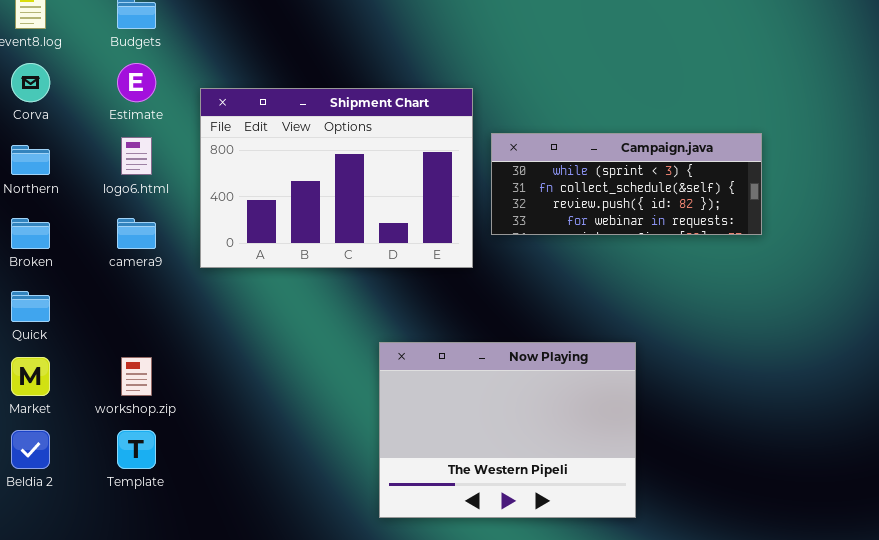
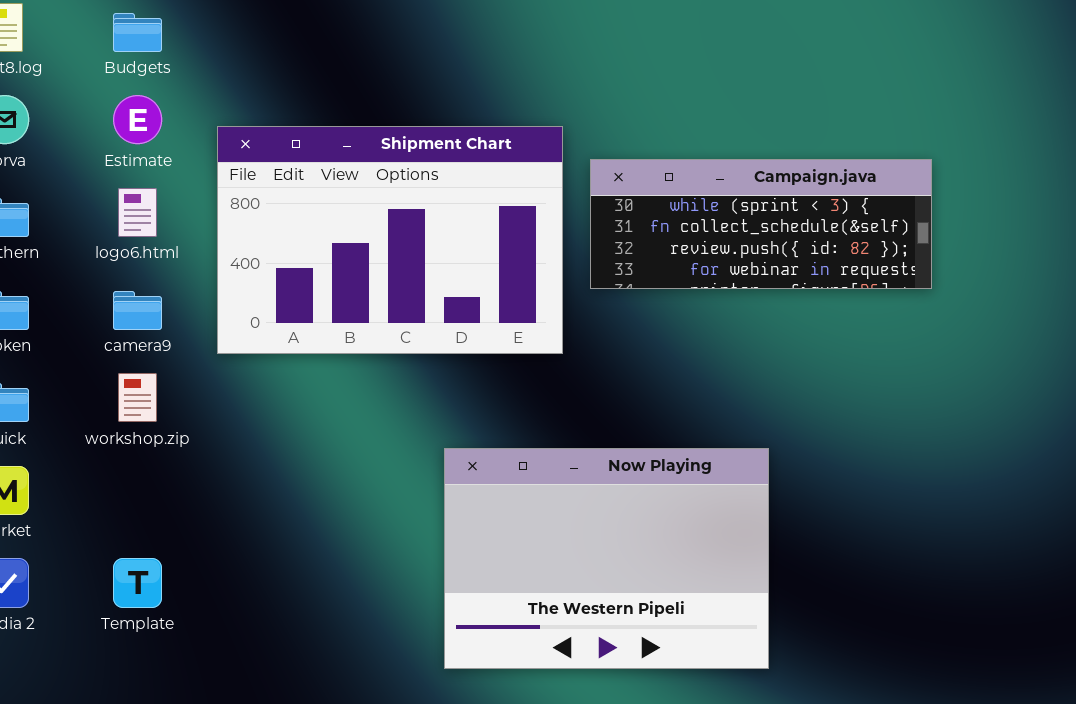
Campaign.java: [491,133,762,235] -> [590,159,932,289], moved
workshop.zip: [121,357,152,396] -> [118,373,157,422], moved

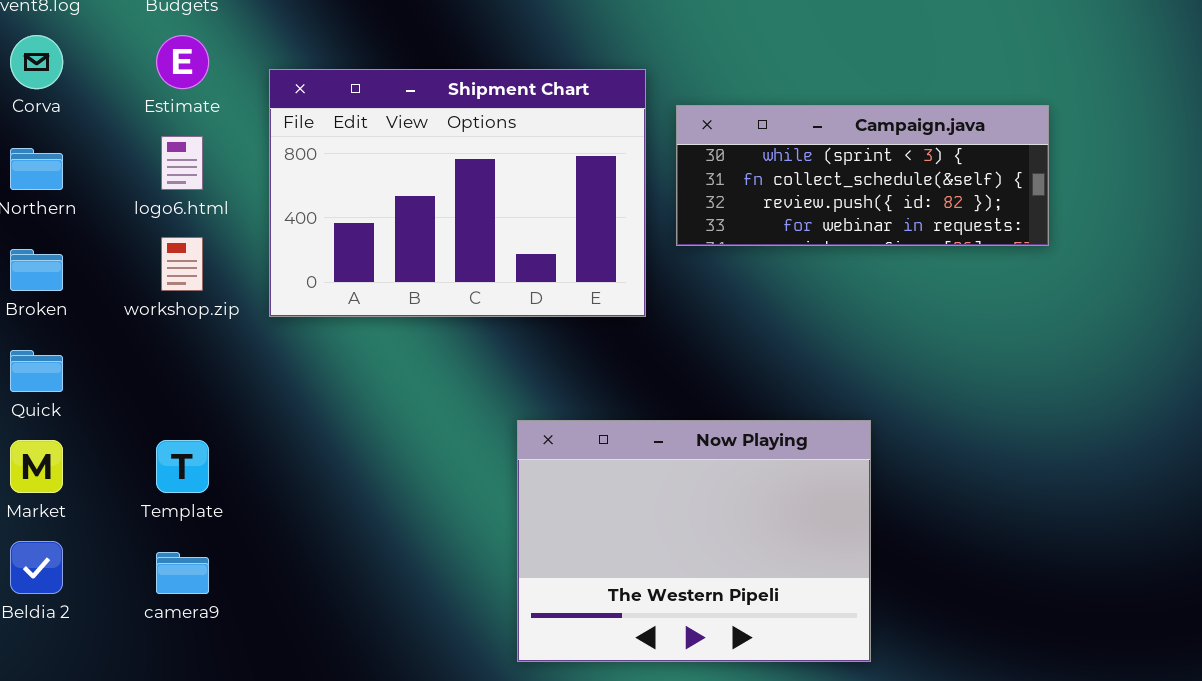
camera9: [113,291,162,330] -> [156,552,209,594], moved
workshop.zip: [118,373,157,422] -> [161,237,203,291], moved
Template: [113,558,162,608] -> [156,440,209,493], moved

